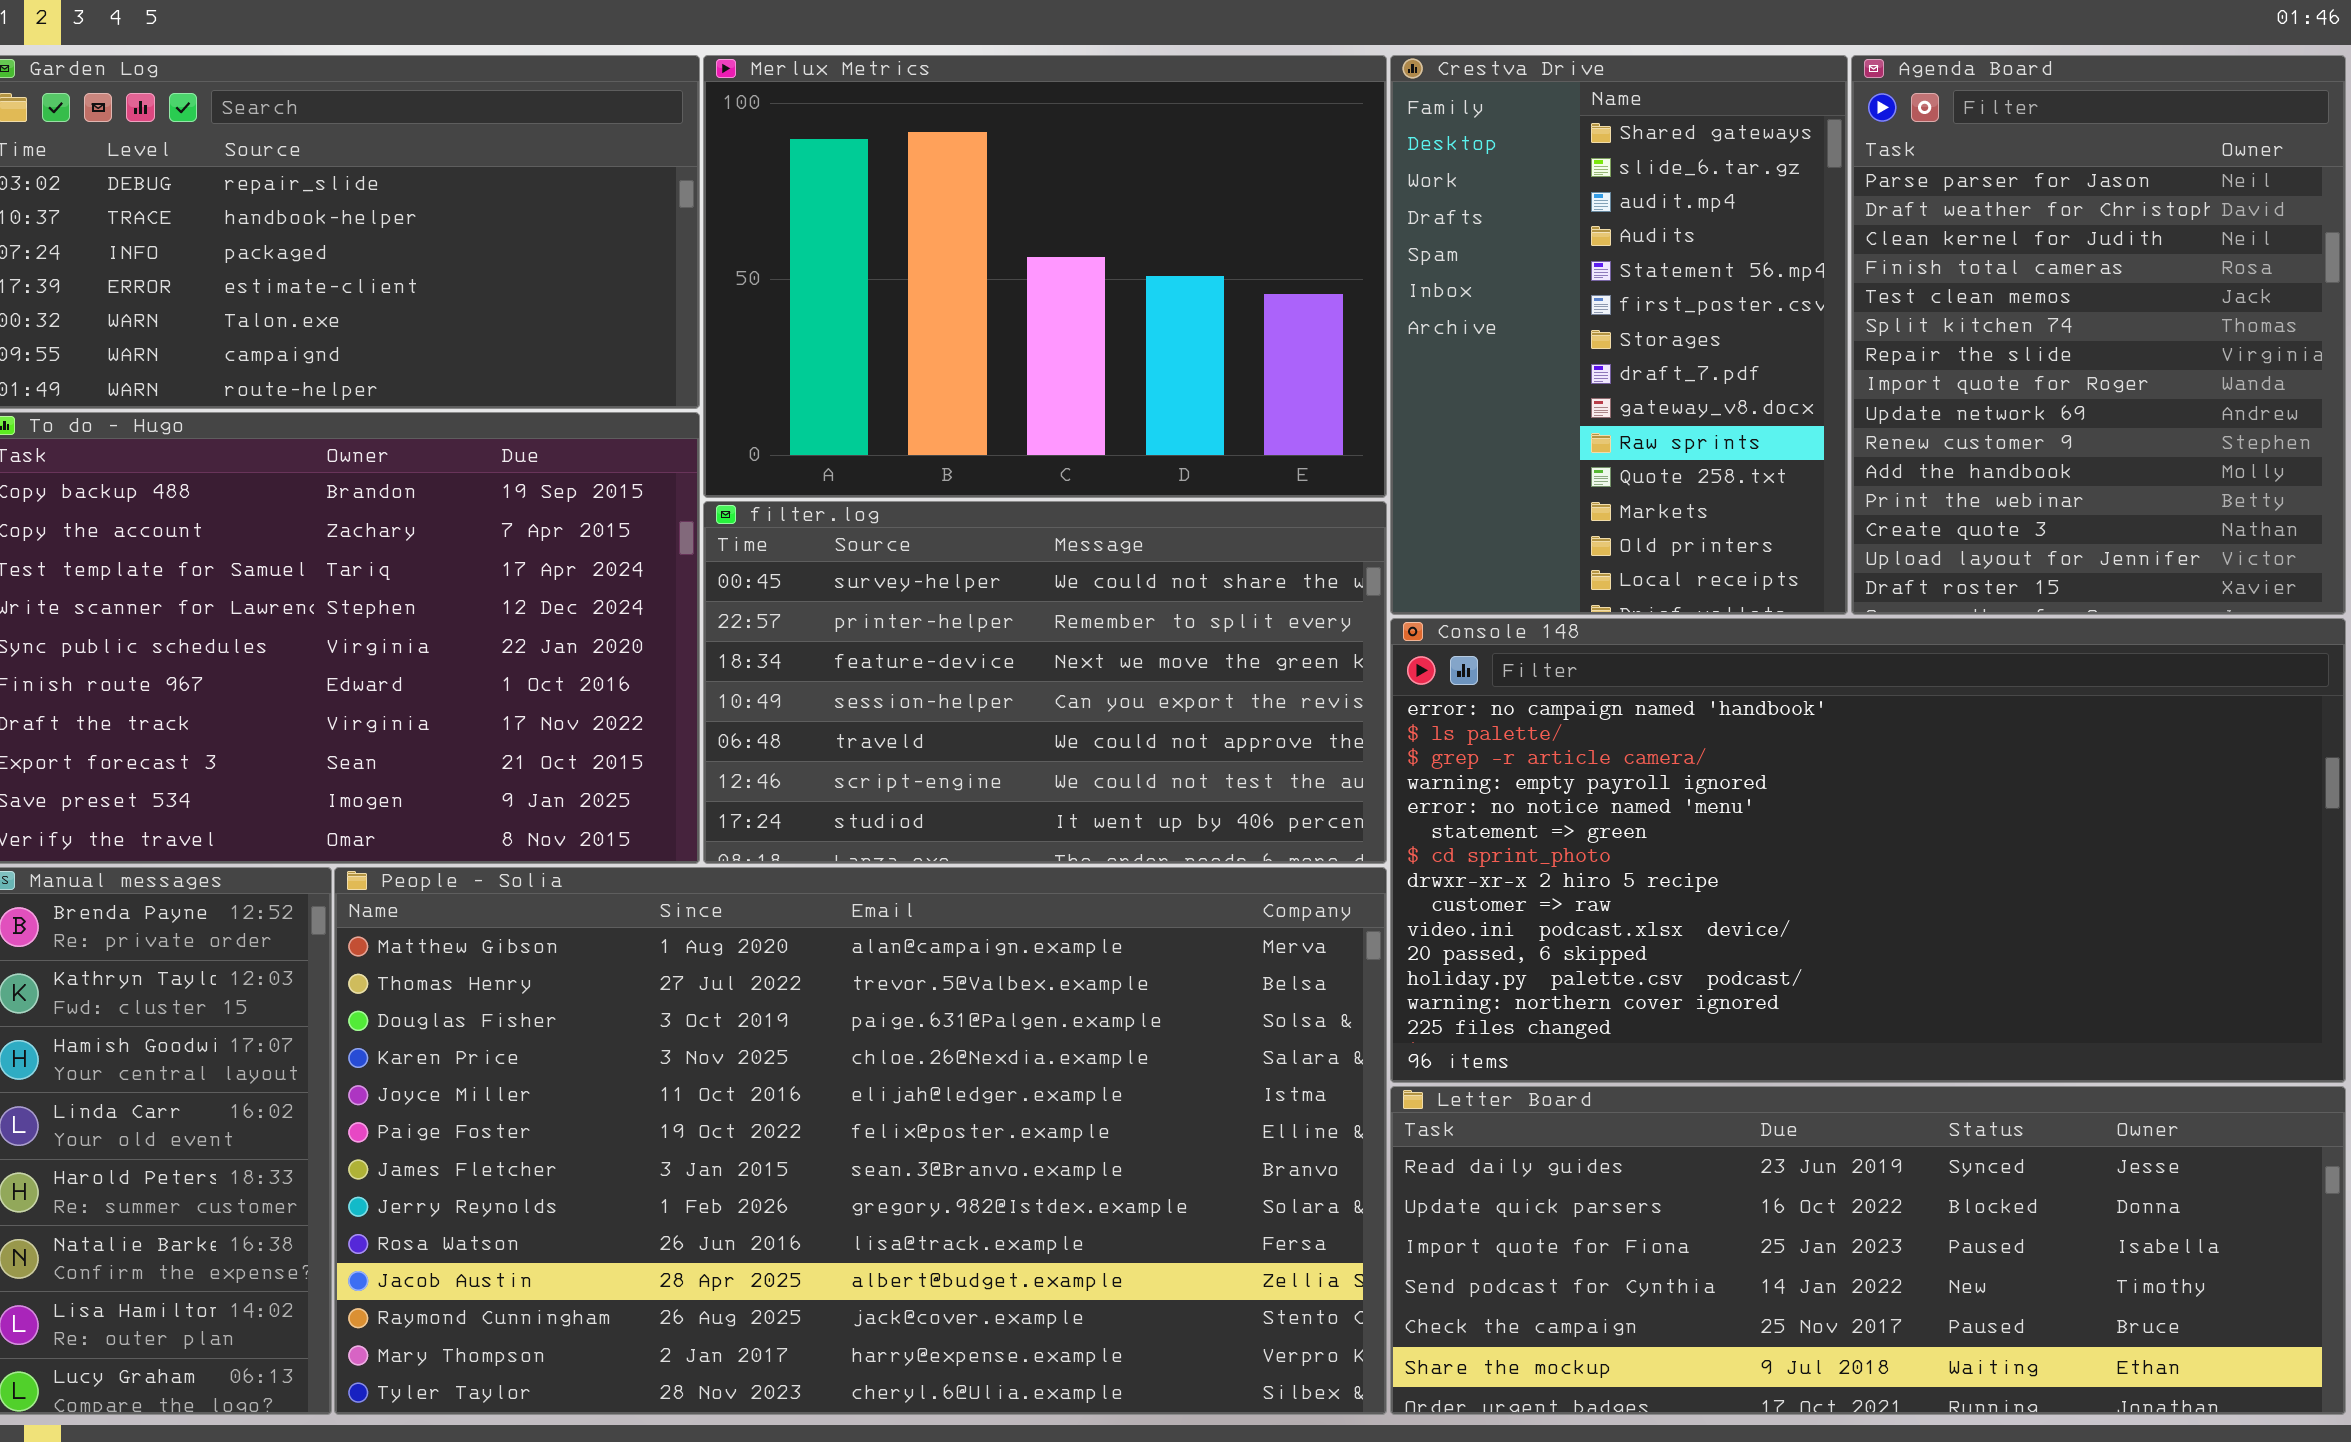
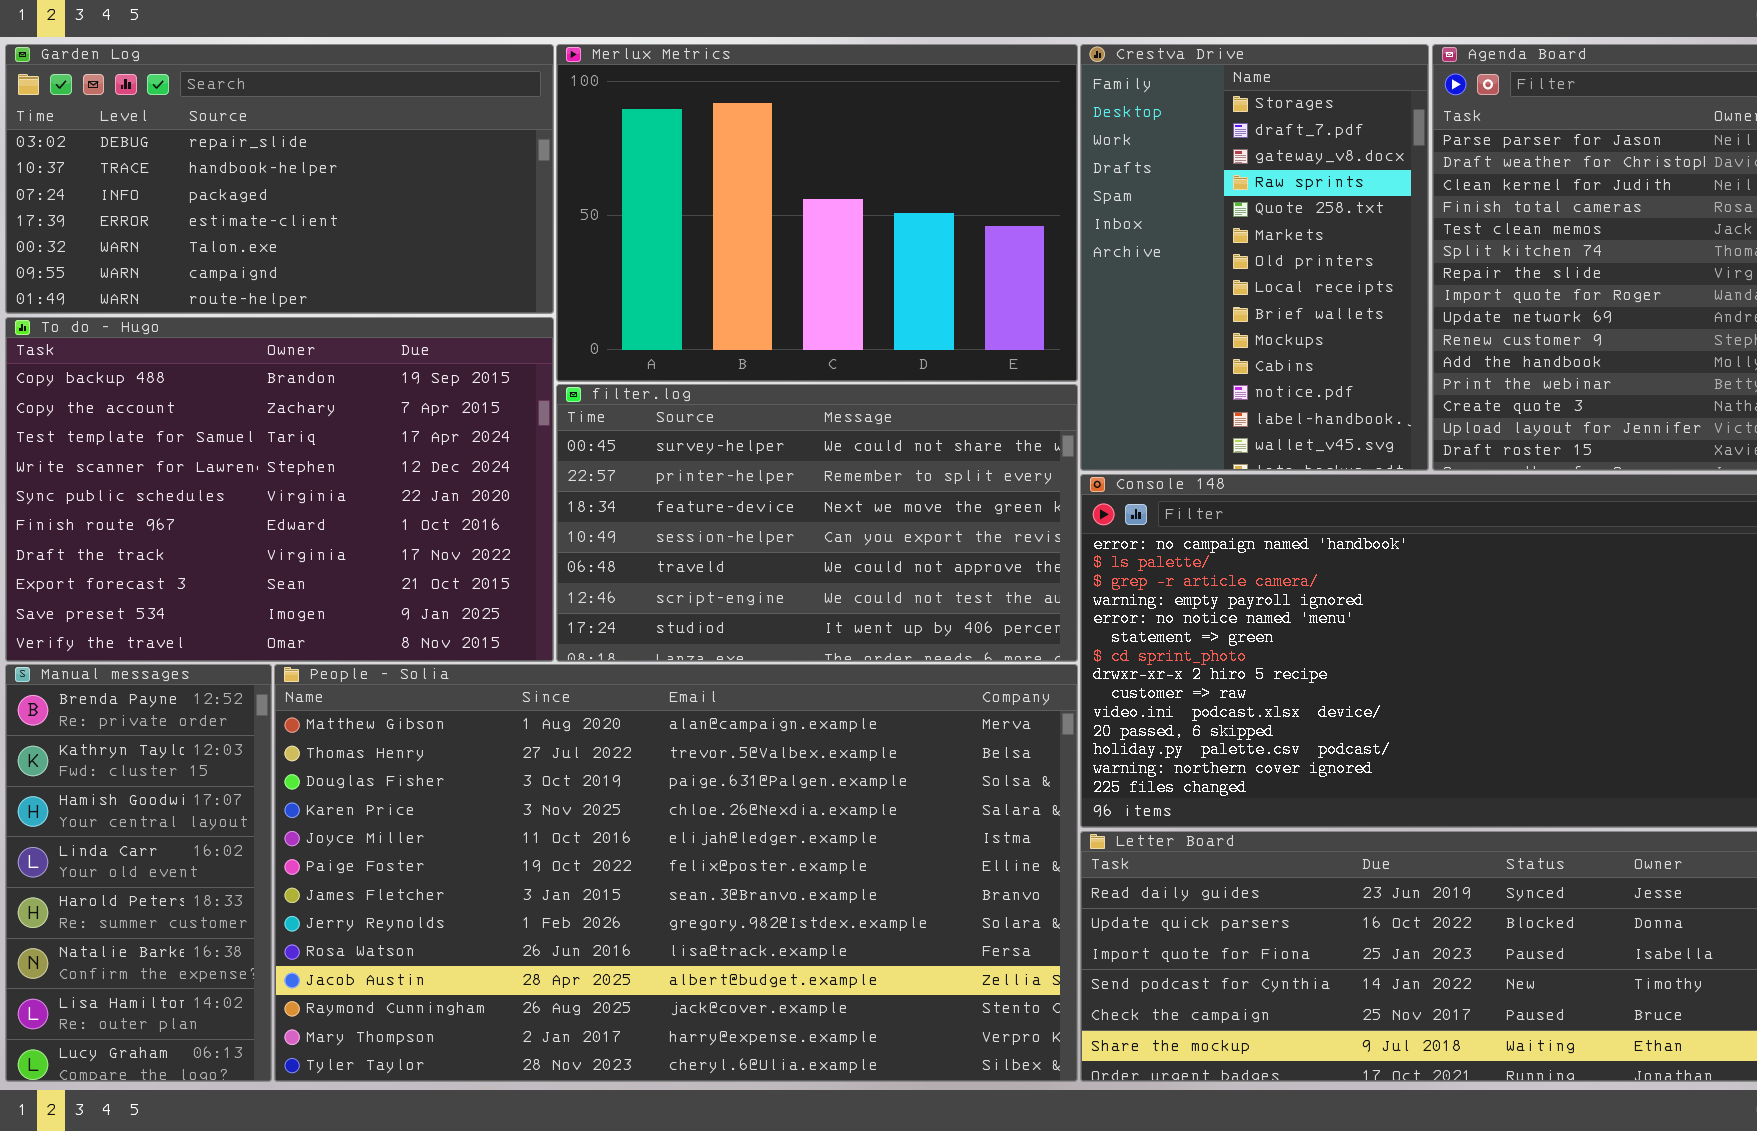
Crestva Drive: [1390,55,1848,615] -> [1080,44,1429,471], scrolled down 6 rows

